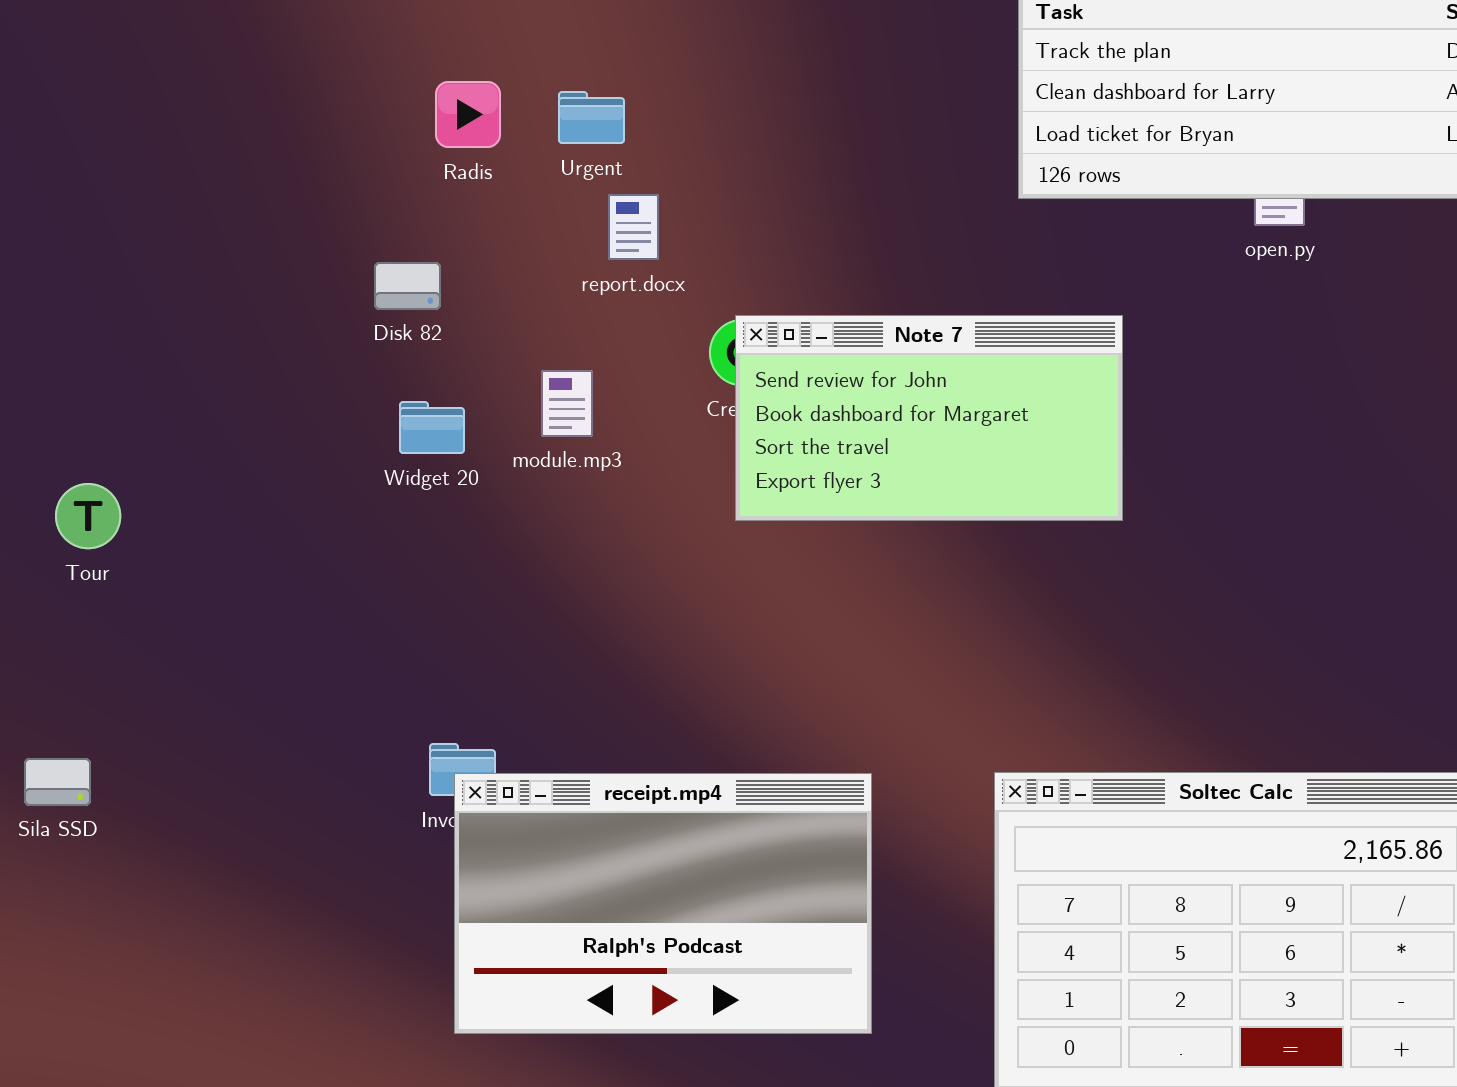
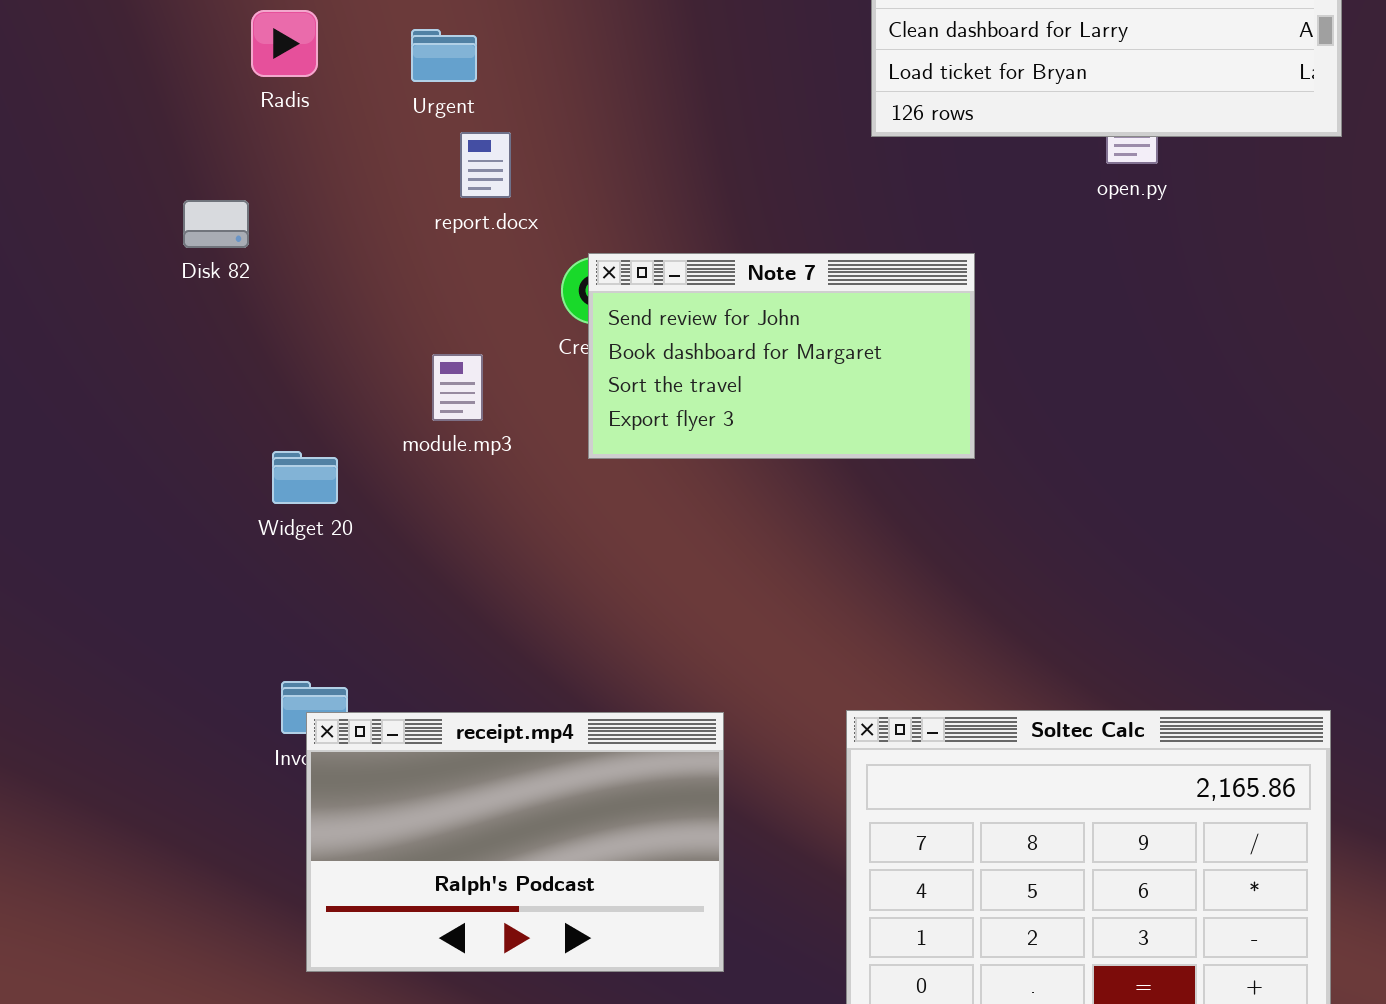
Radis: [435,81,501,148] -> [251,10,318,77], moved
Disk 82: [374,262,441,310] -> [183,200,249,248], moved
module.mp3: [541,370,593,437] -> [432,354,483,421], moved
Widget 20: [399,401,465,454] -> [272,451,338,504], moved

